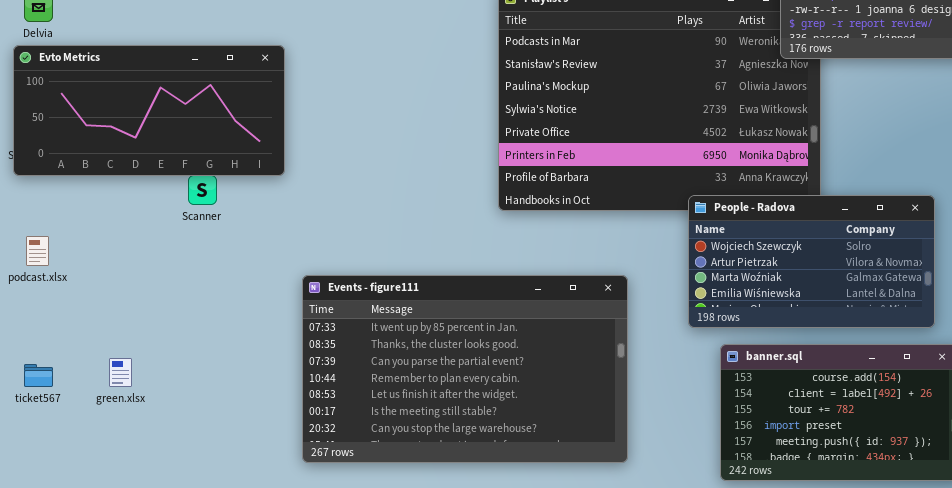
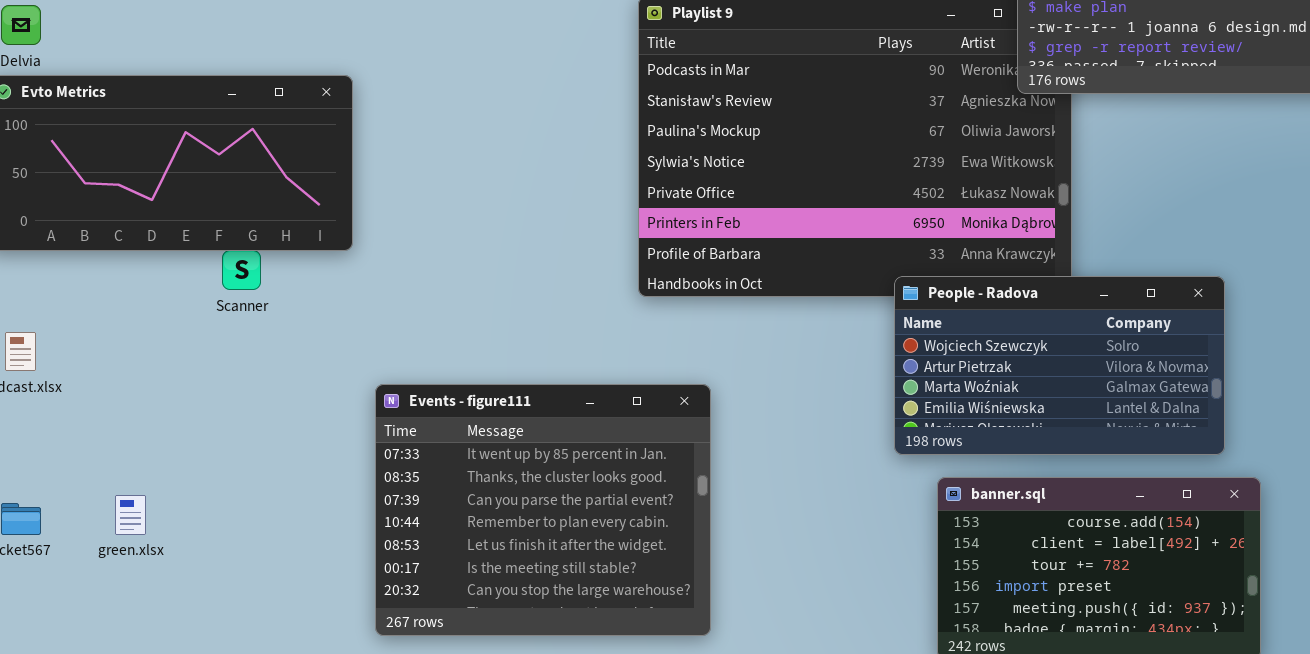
Events - figure111: [302,275,628,463] -> [375,384,711,636], resized

